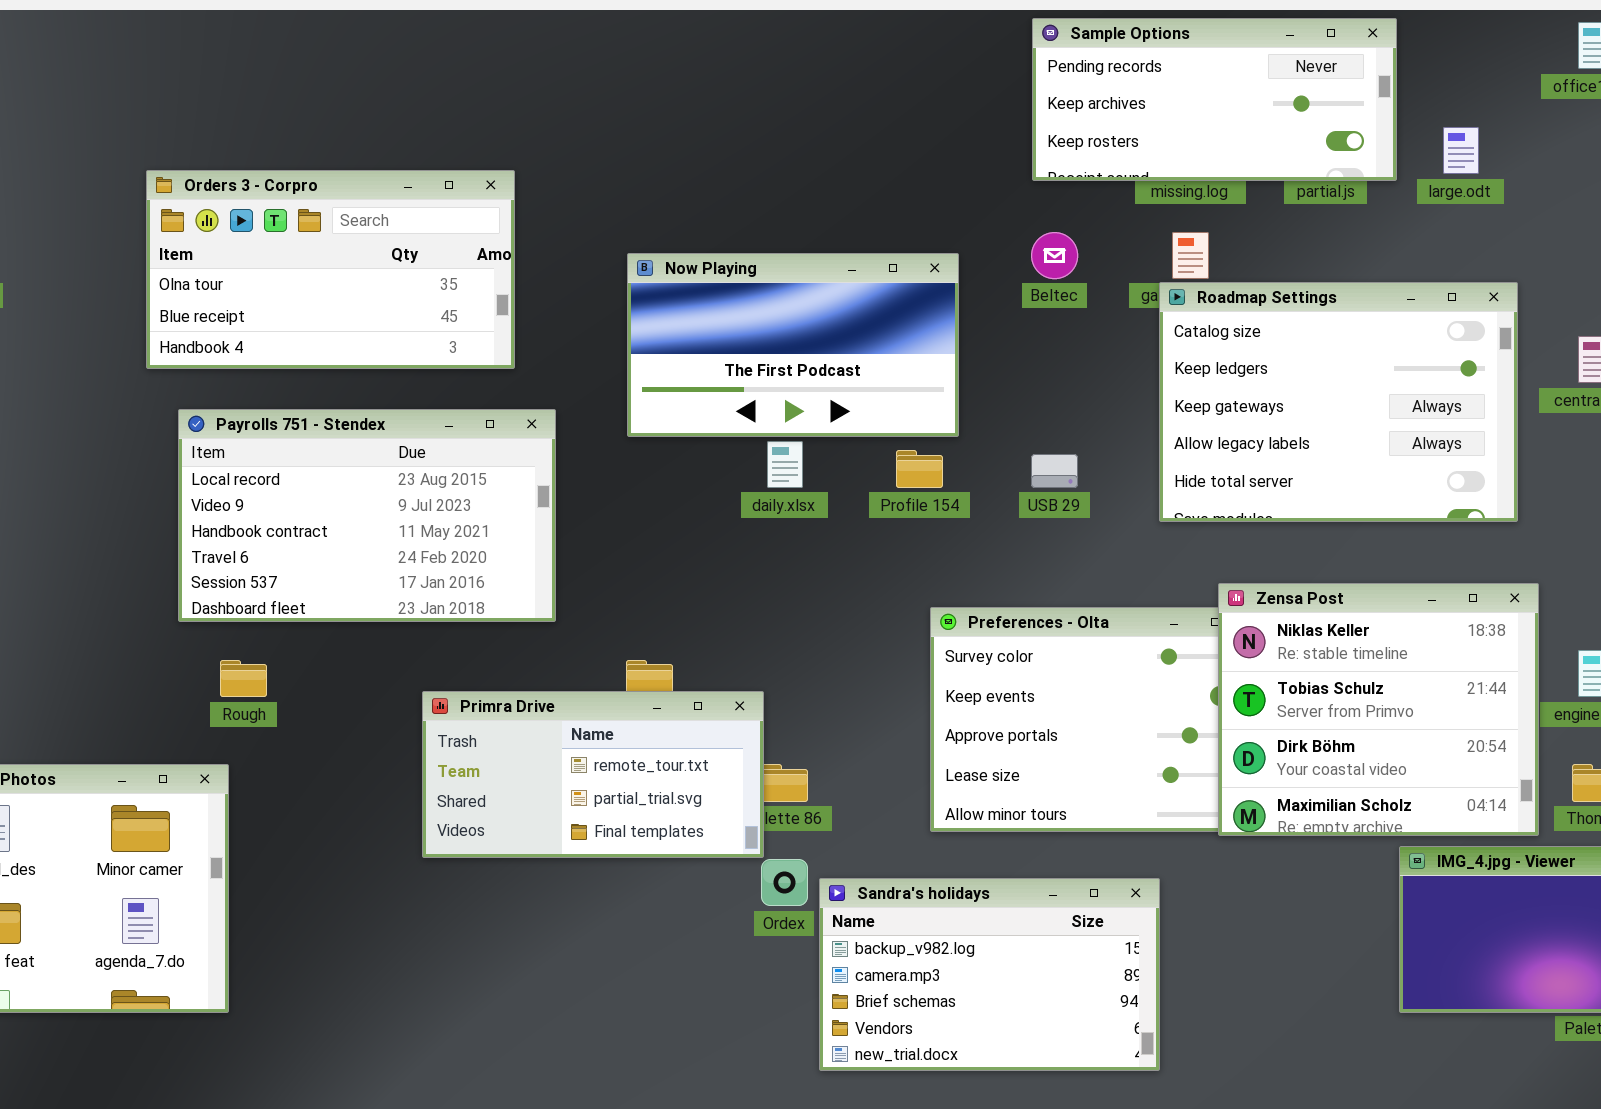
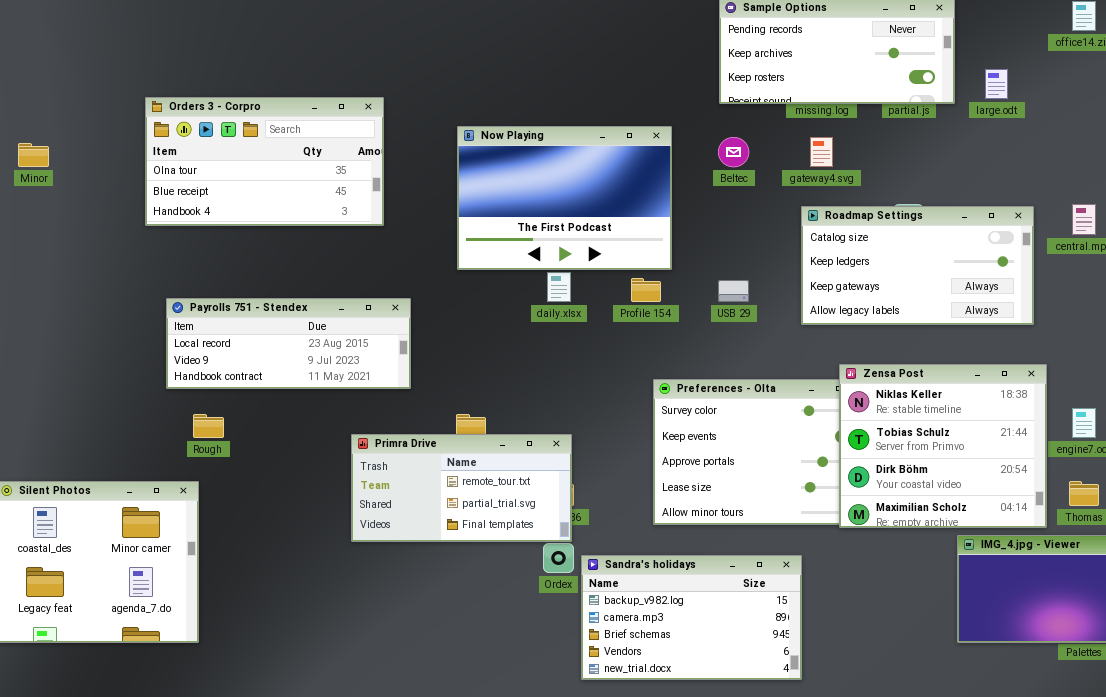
Now Playing: [627,253,959,437] -> [457,126,672,270], resized
Roadmap Settings: [1159,282,1518,522] -> [801,206,1034,325], resized
Payrolls 751 - Stendex: [178,409,556,622] -> [166,298,411,389], resized
Primra Drive: [422,691,764,858] -> [351,434,572,542], moved

